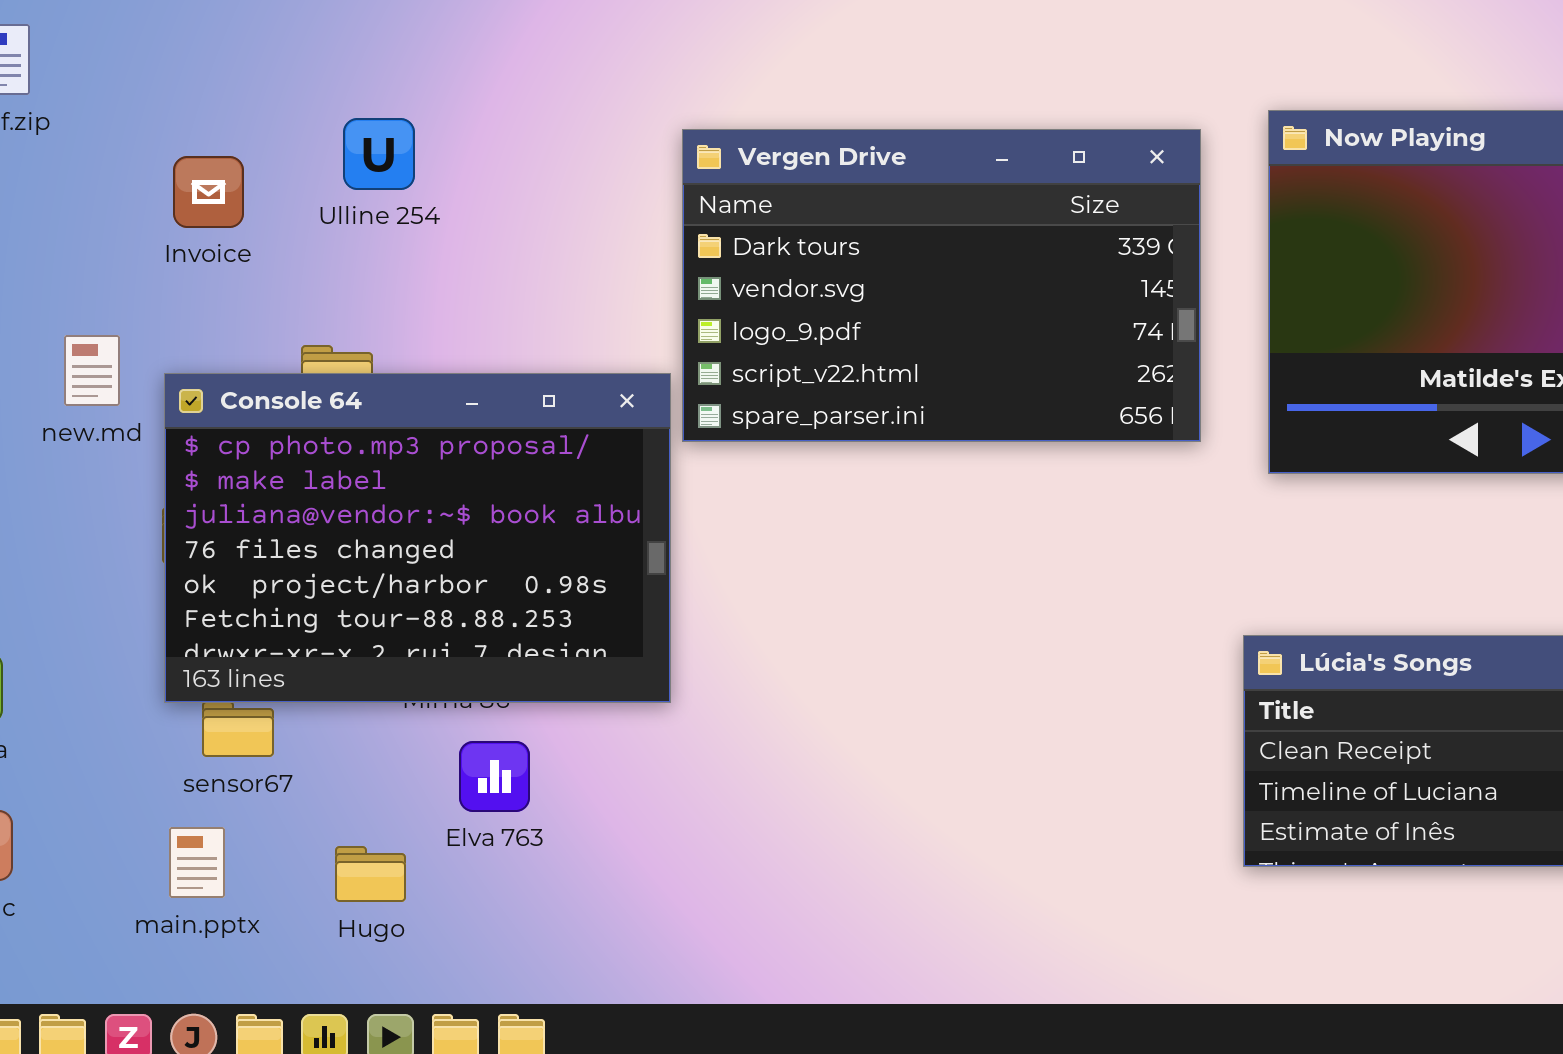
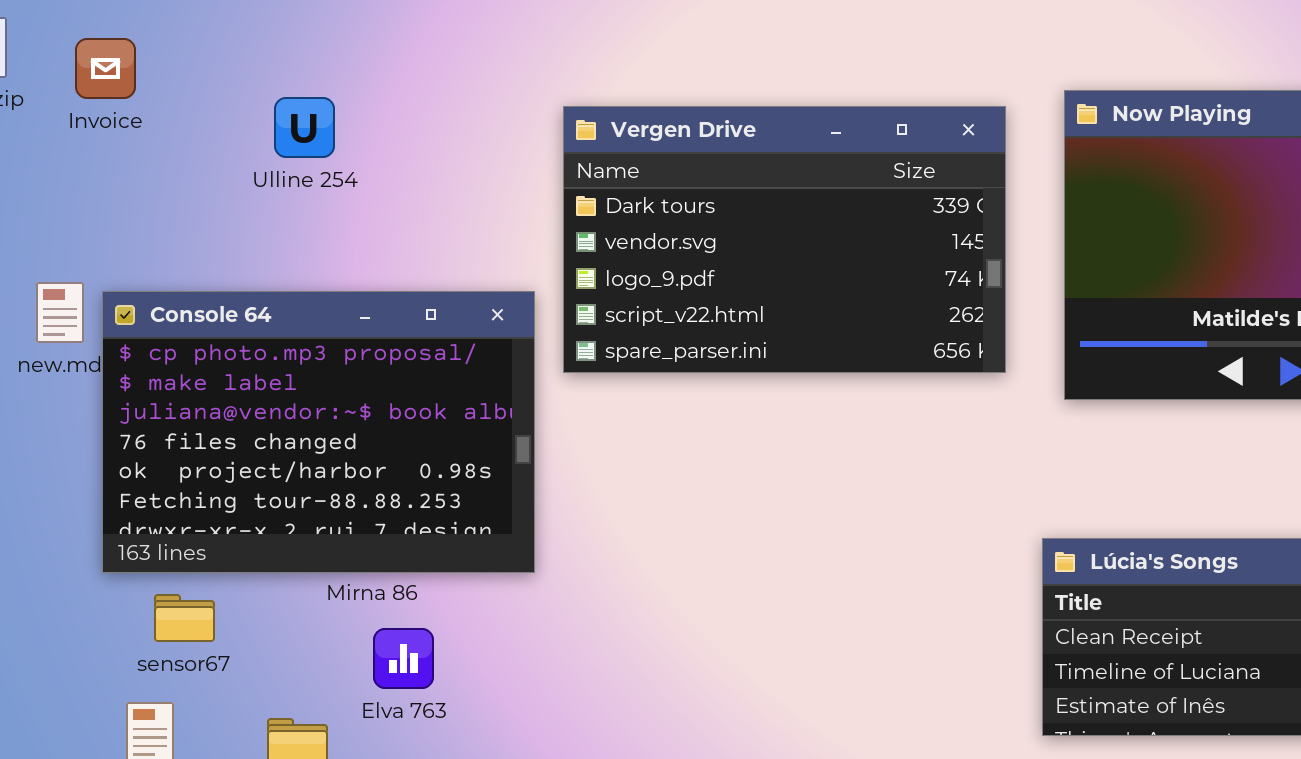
Invoice: [173,156,244,228] -> [75,38,136,99], moved
Console 64: [164,373,671,703] -> [102,291,535,573], moved

